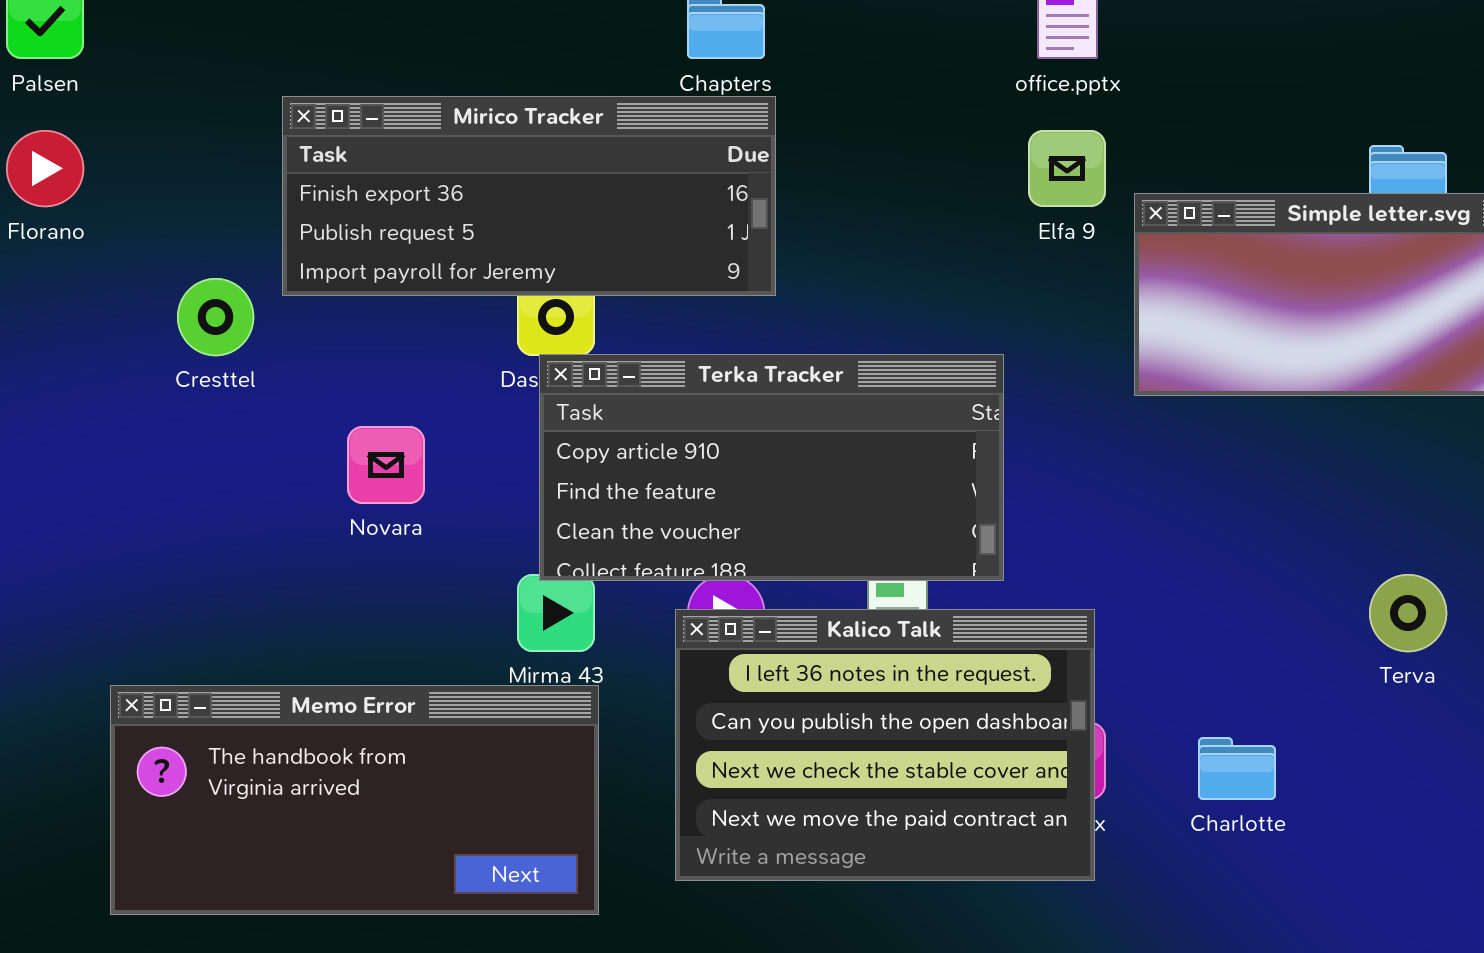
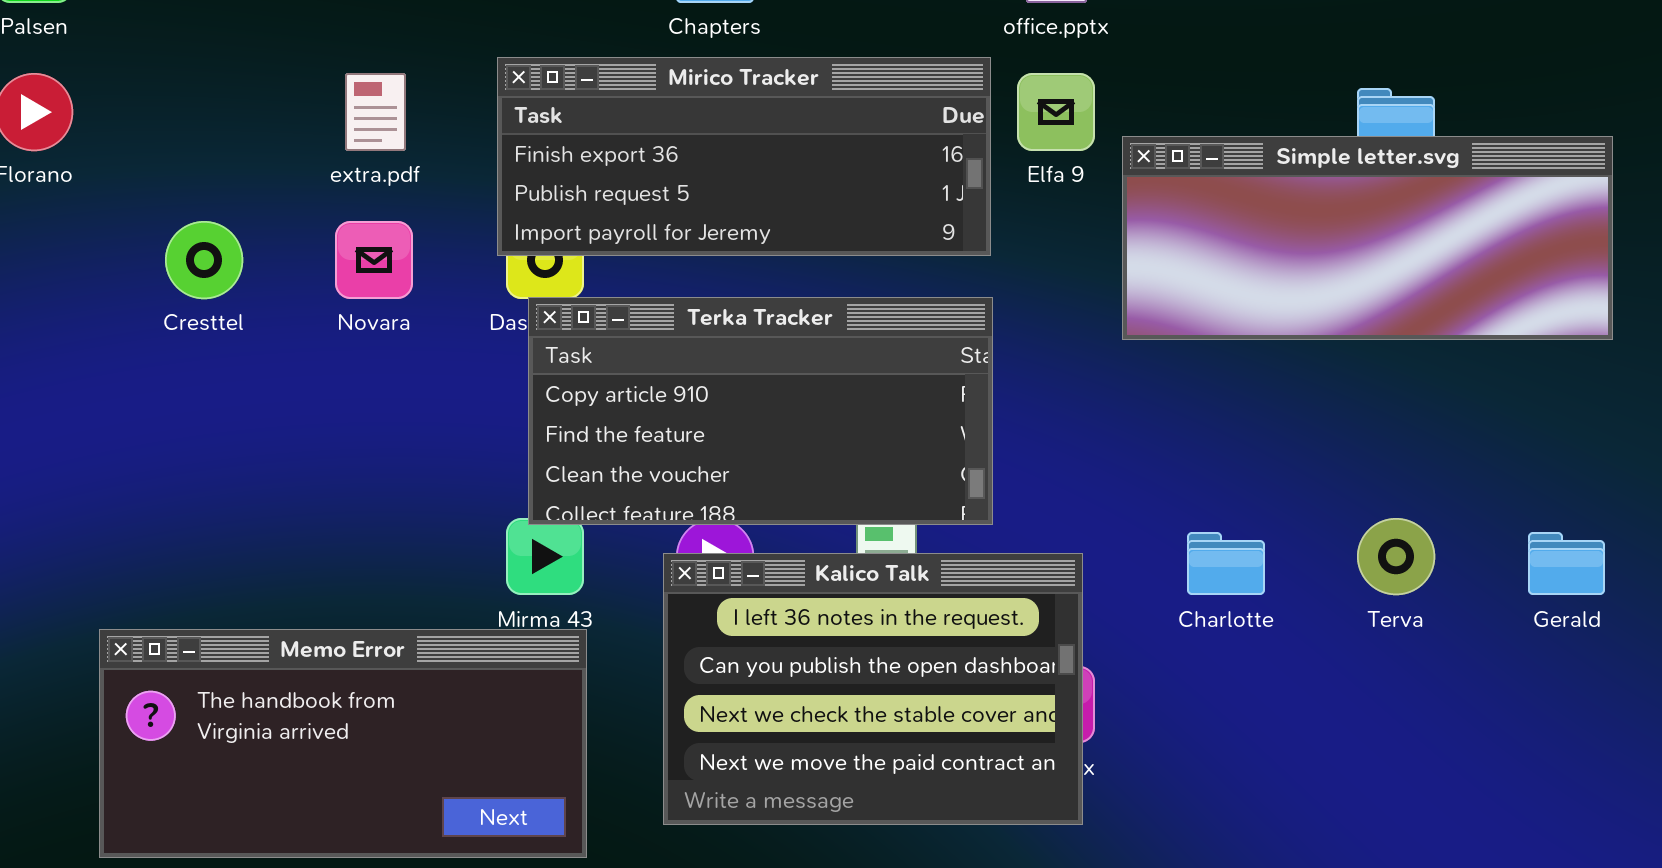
Mirico Tracker: [282,96,776,296] -> [497,57,991,256], moved
Novara: [347,426,425,504] -> [335,221,413,299], moved
Charlotte: [1198,737,1276,800] -> [1187,532,1265,595], moved

